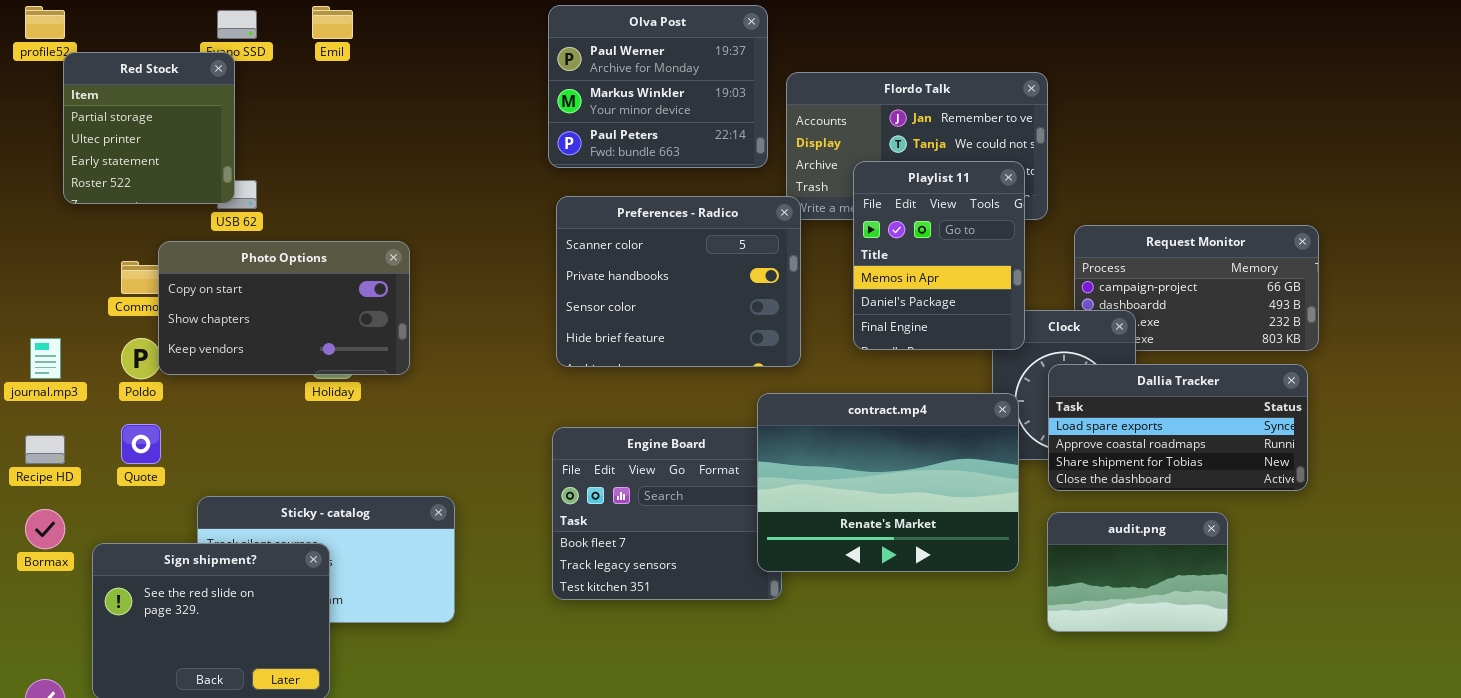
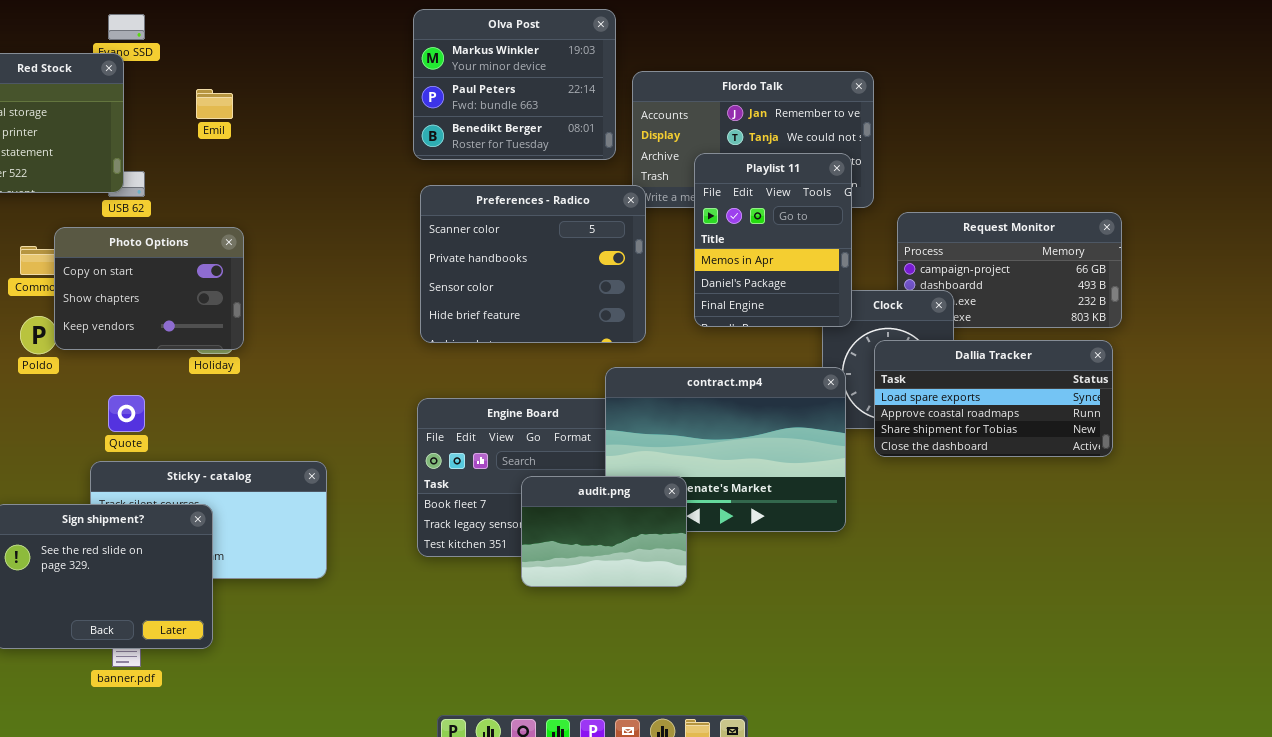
Olva Post: [548,5,768,168] -> [413,9,616,160], scrolled down 1 row
Emil: [312,6,353,39] -> [196,89,233,119], moved
Photo Options: [158,241,410,375] -> [54,227,244,350], resized
Quote: [121,424,161,464] -> [108,395,145,432], moved
audit.png: [1047,512,1228,632] -> [521,476,687,587], moved

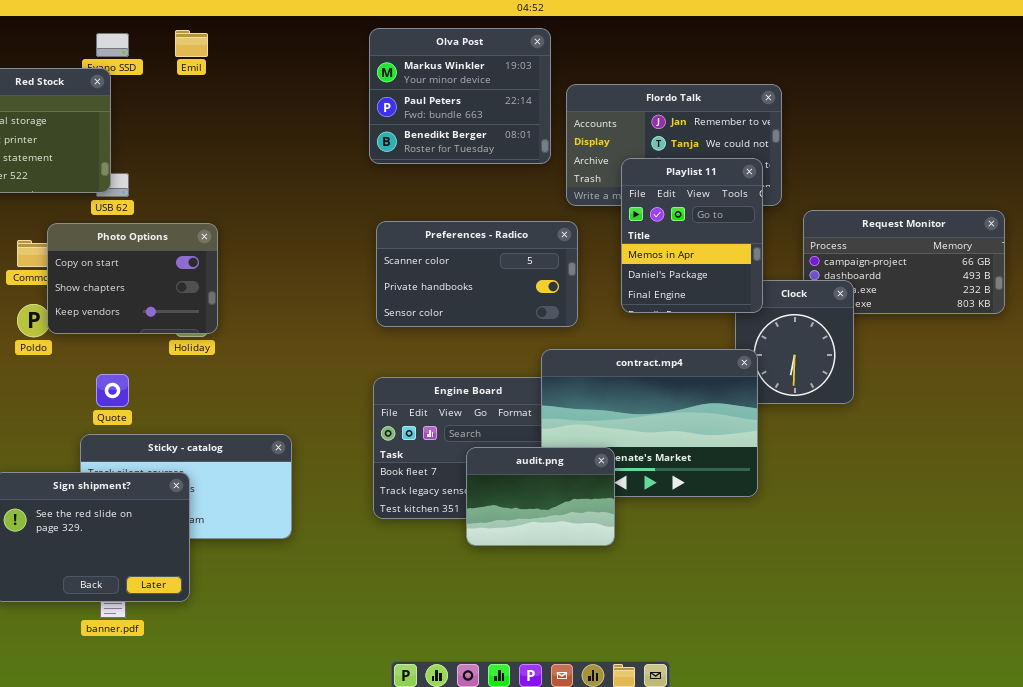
Emil: [196,89,233,119] -> [175,30,208,57], moved
Preferences - Radico: [420,185,646,343] -> [376,221,578,327], resized
Dallia Tracker: [874,340,1113,457] -> none, closed

